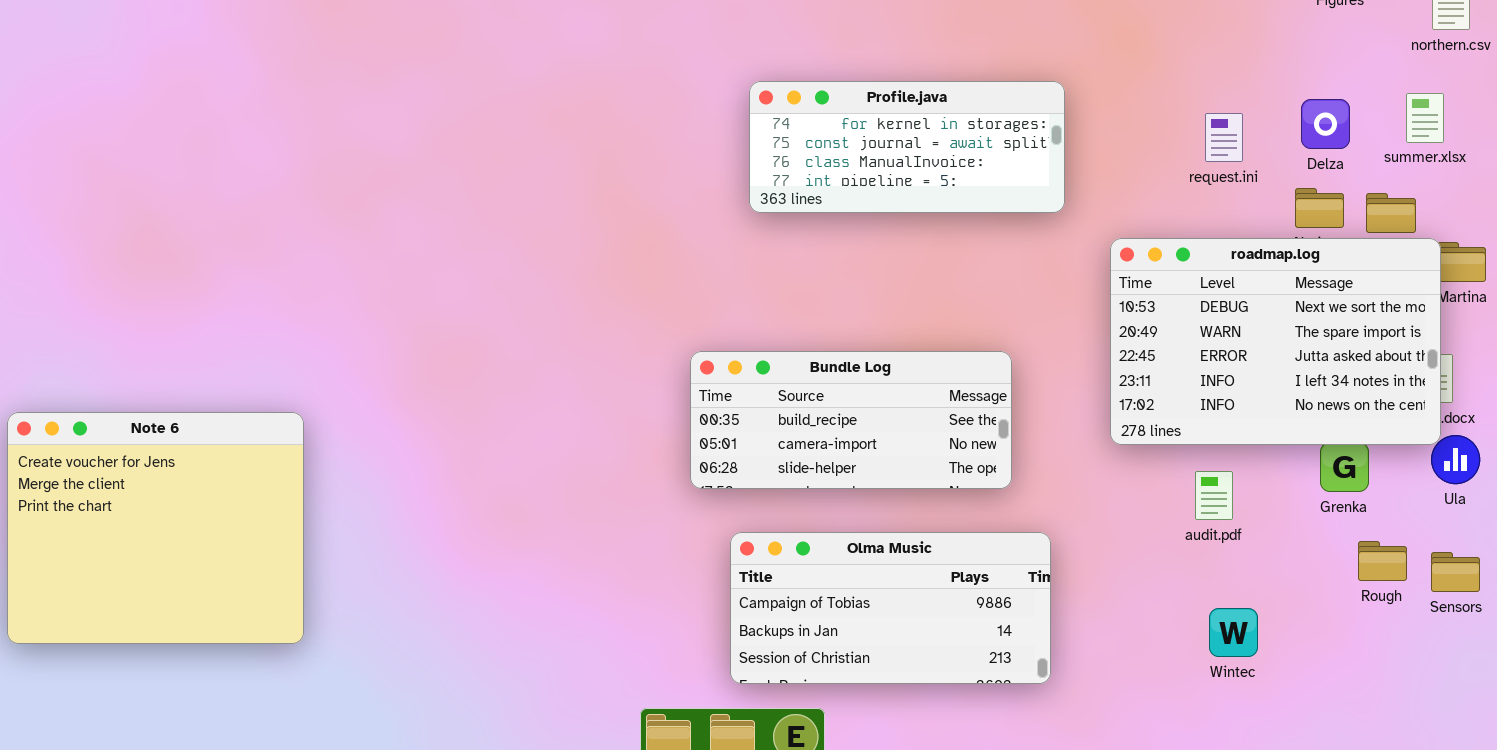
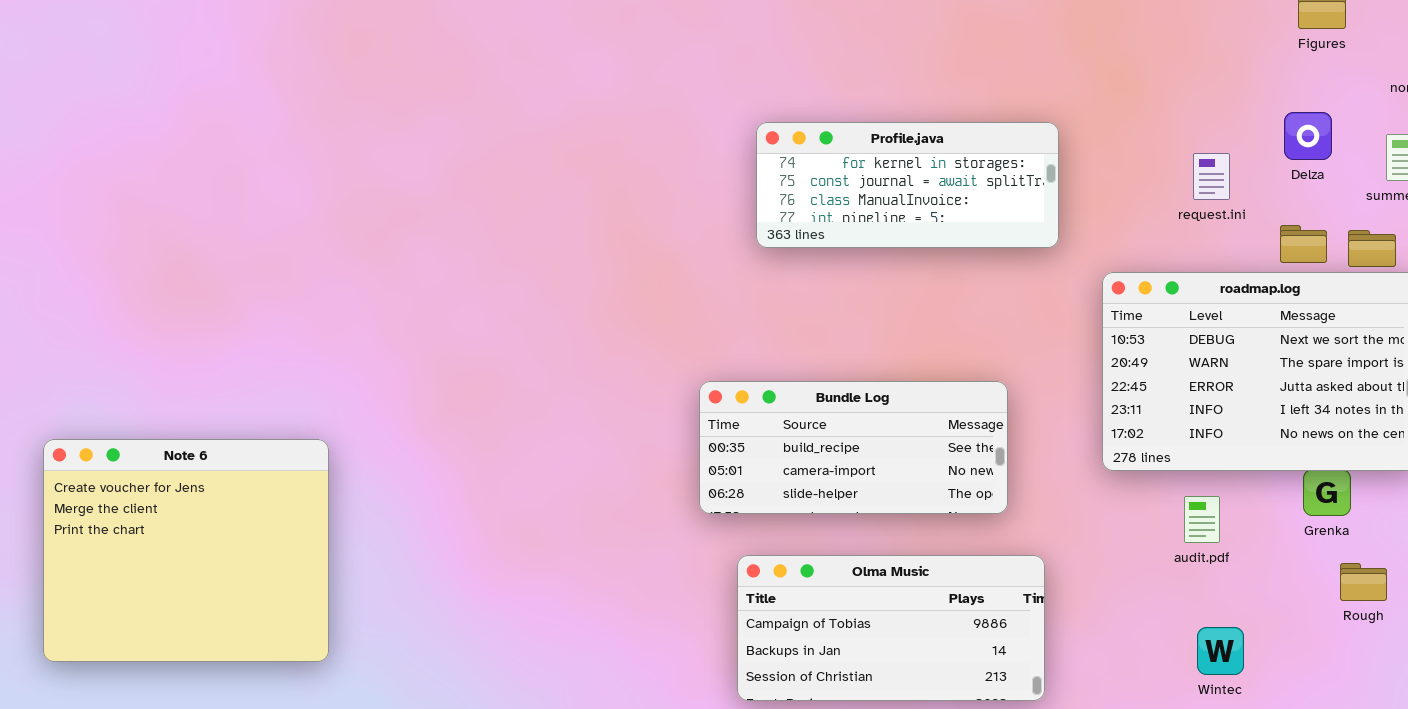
Delza: [1301,99,1350,149] -> [1284,112,1332,160], moved

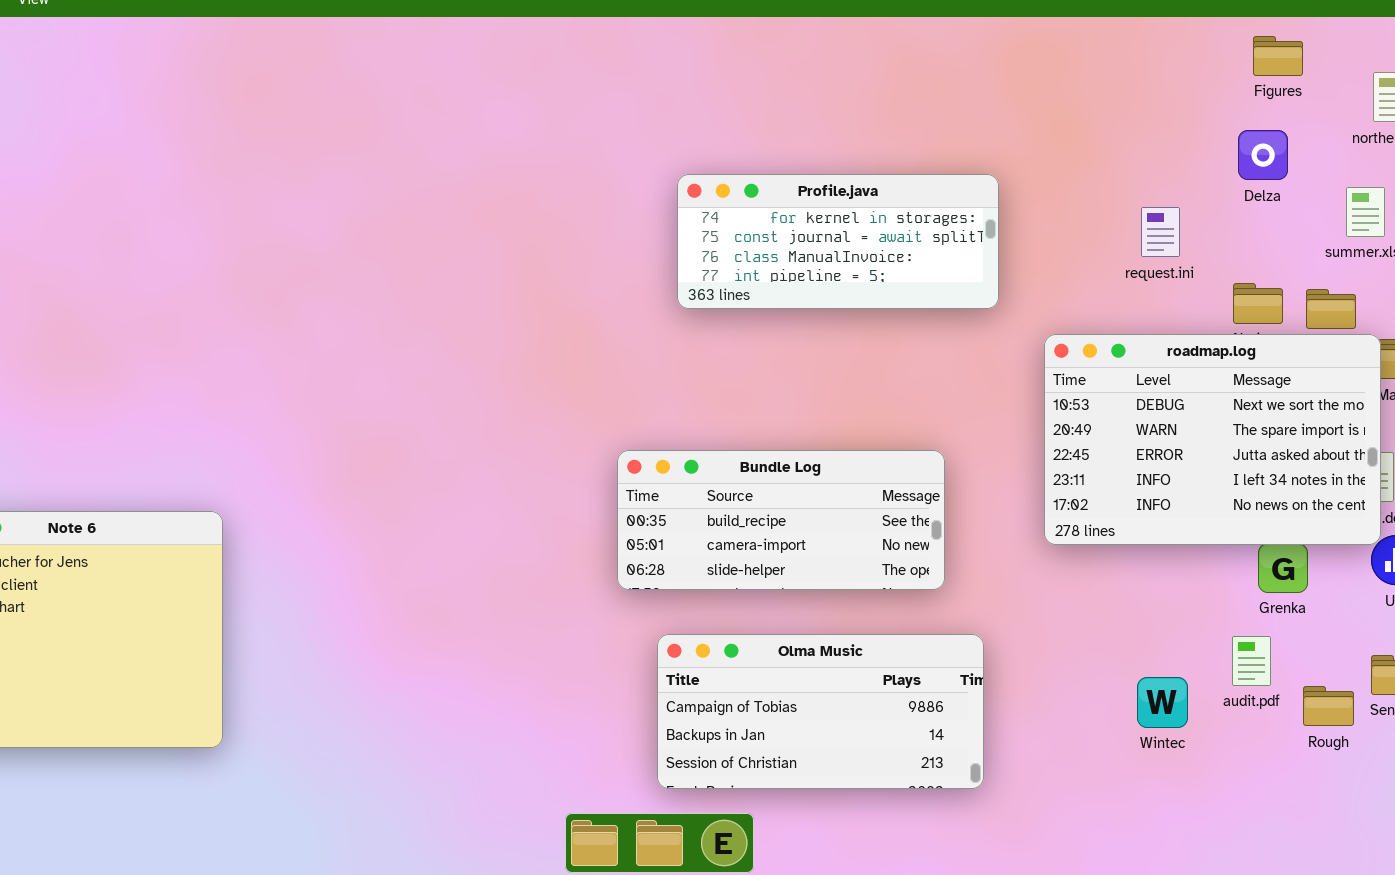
Delza: [1284,112,1332,160] -> [1238,130,1288,180], moved
audit.pdf: [1184,496,1220,543] -> [1232,636,1271,686], moved
Rough: [1340,563,1387,601] -> [1303,686,1354,726], moved
Wintec: [1197,627,1244,675] -> [1137,677,1188,728], moved

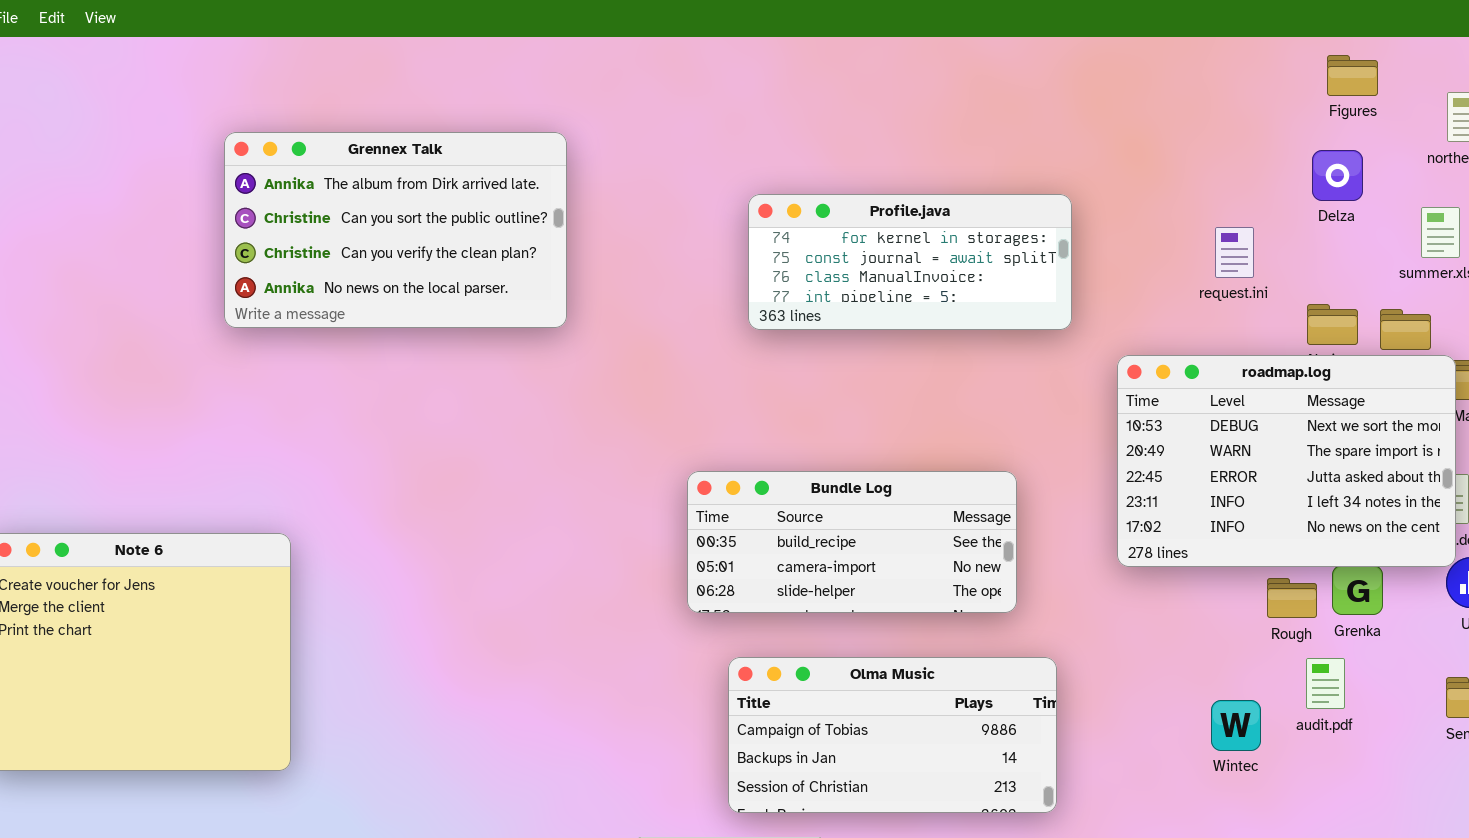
Grennex Talk: none -> [224,132,567,328], opened
Rough: [1303,686,1354,726] -> [1267,578,1317,618], moved

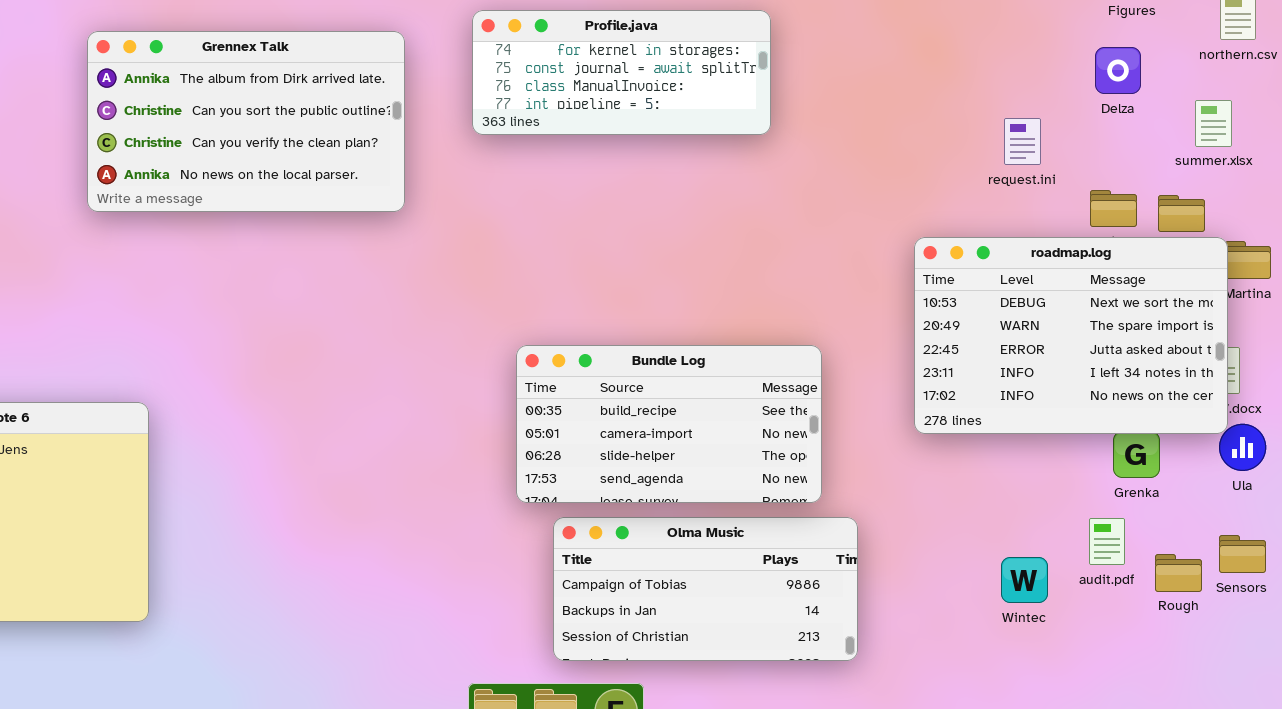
Profile.java: [748,194,1072,330] -> [472,10,771,135], moved
Bundle Log: [687,471,1017,613] -> [516,345,822,503], resized
Rough: [1267,578,1317,618] -> [1155,554,1202,592], moved

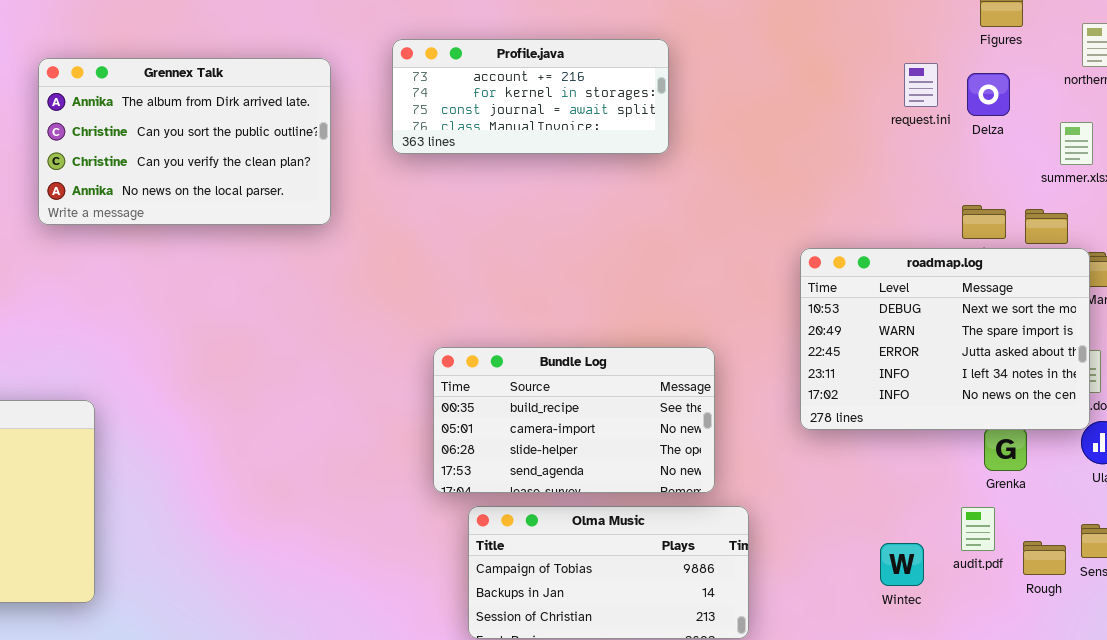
Profile.java: [472,10,771,135] -> [392,39,669,154], scrolled up 1 row
request.ini: [1004,118,1041,165] -> [904,63,938,107], moved

